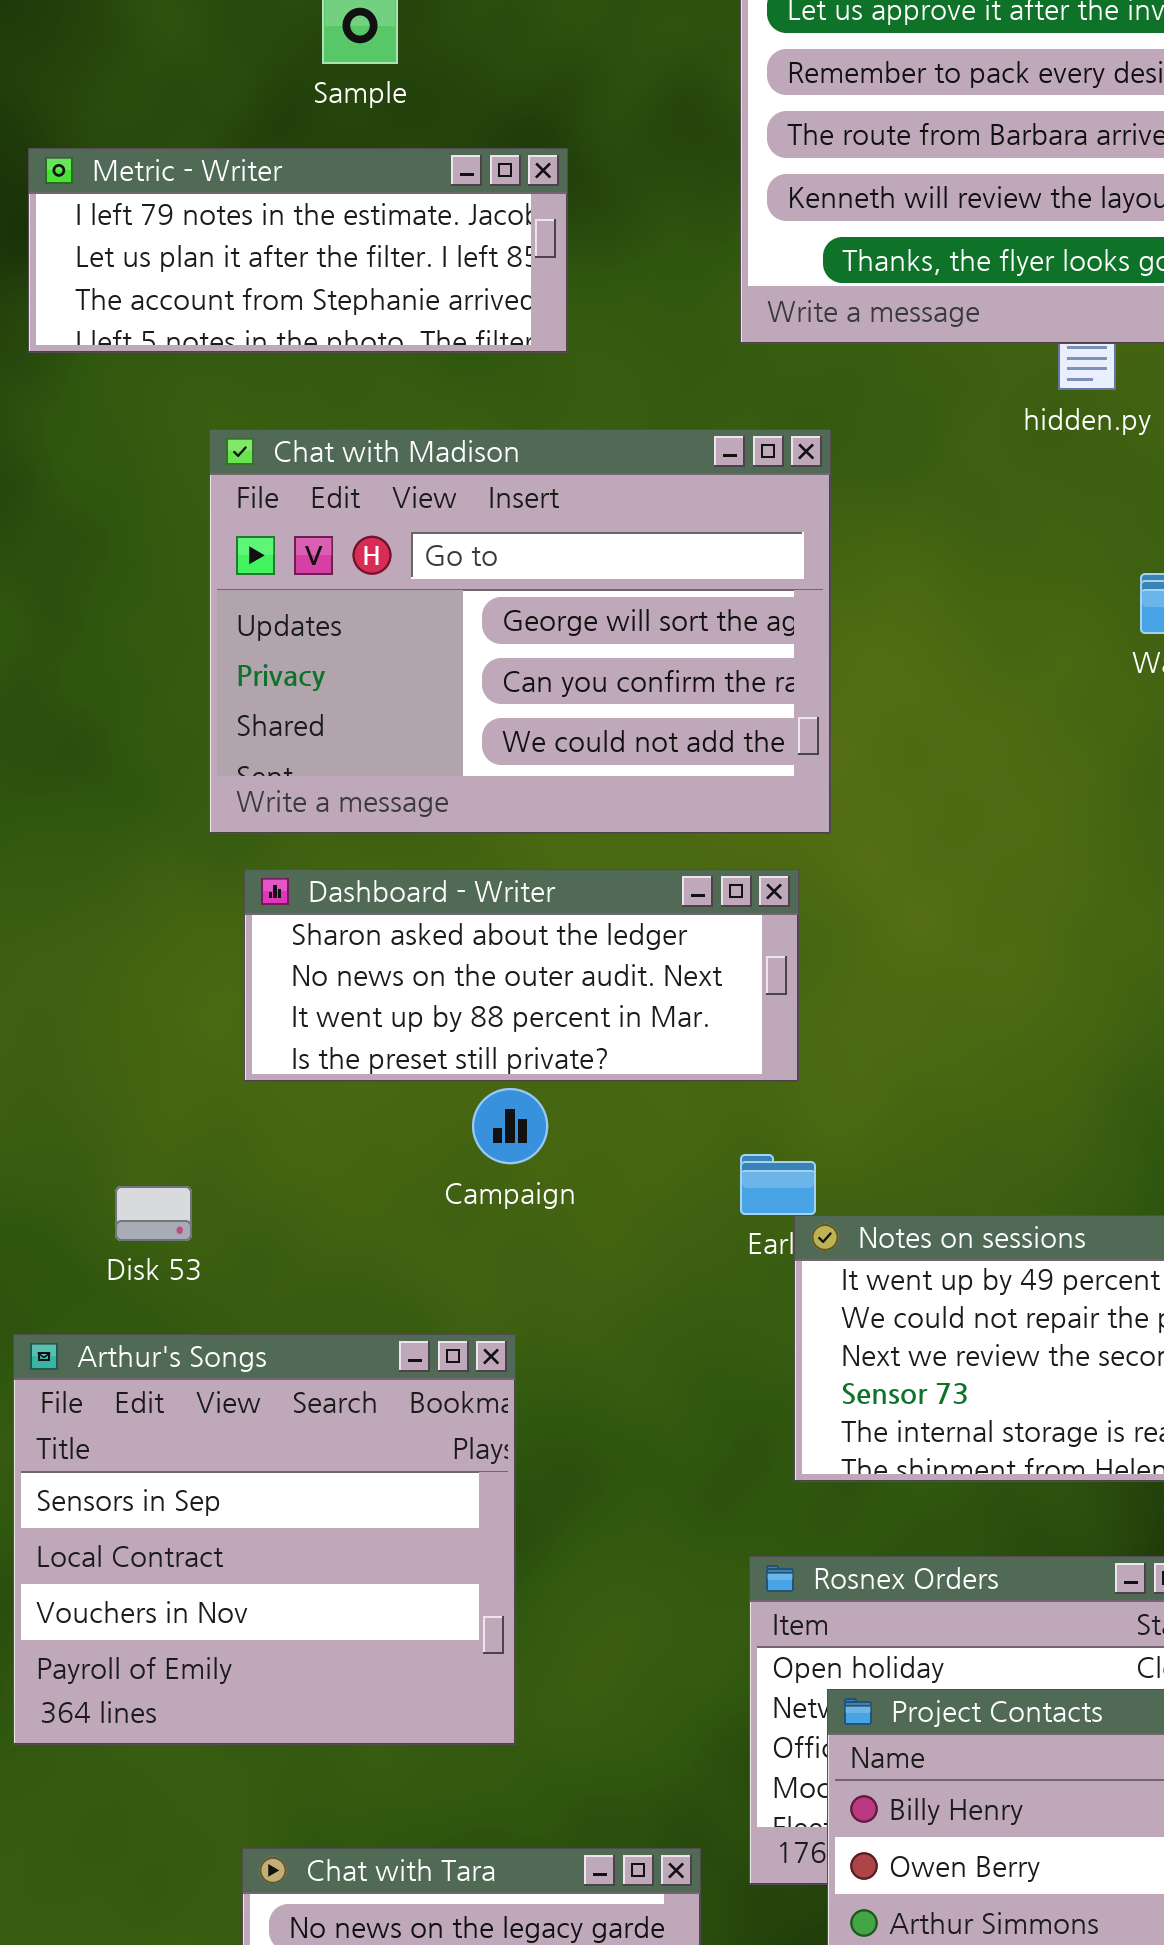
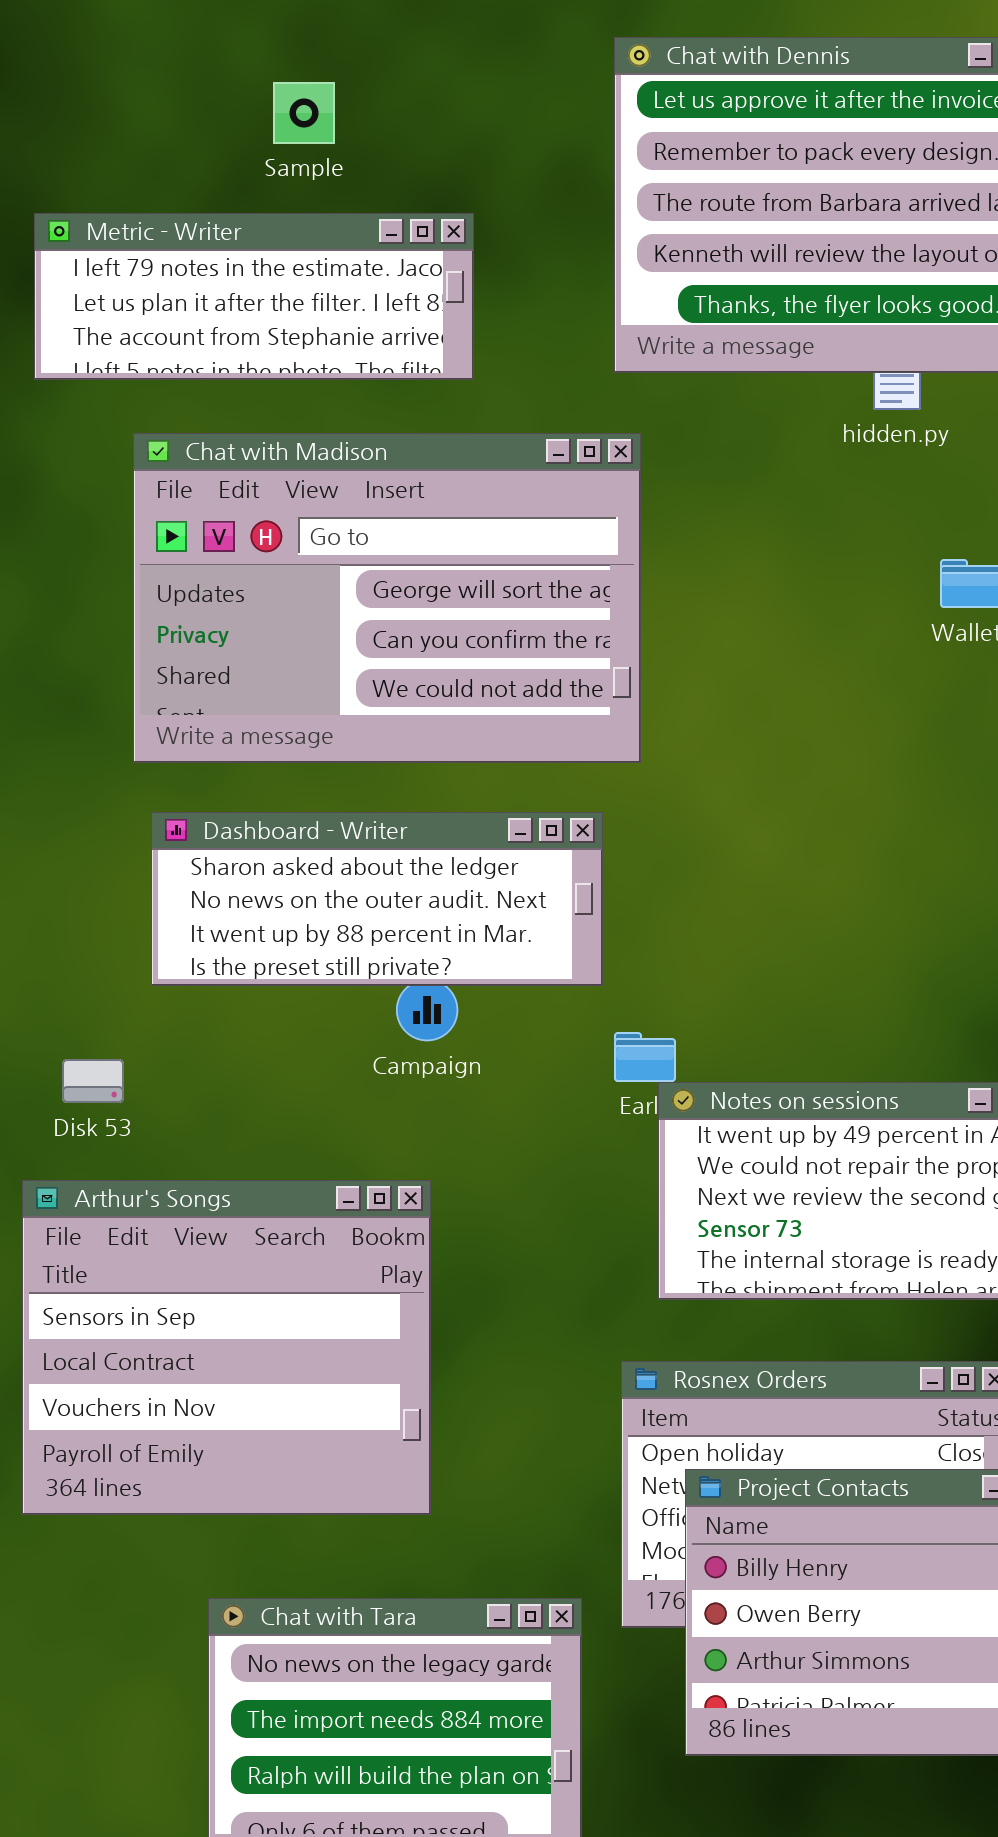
Chat with Madison: [209,429,831,834] -> [133,433,641,763], moved
Dashboard - Writer: [244,869,799,1082] -> [151,812,603,986], moved
Disk 53: [115,1186,192,1241] -> [62,1059,124,1103], moved

